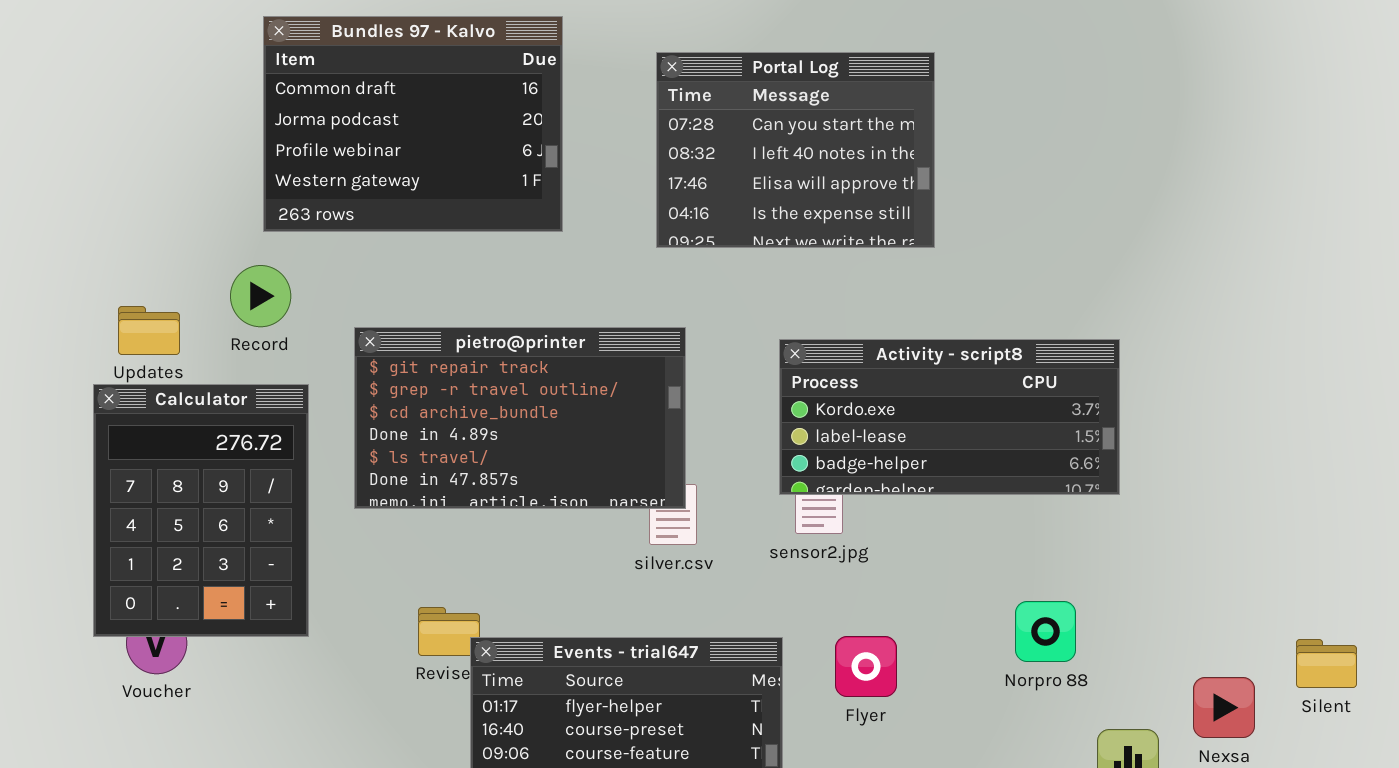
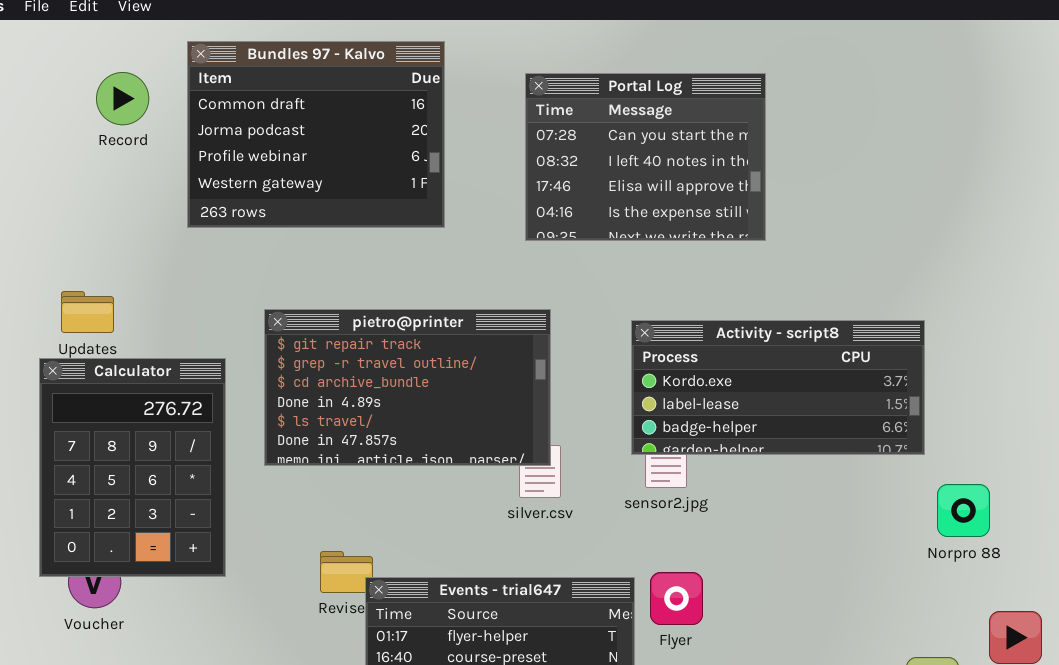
Record: [230,265,291,327] -> [96,72,149,125], moved
Norpro 88: [1015,601,1076,662] -> [937,484,990,537], moved
Flyer: [835,636,897,697] -> [650,572,703,625], moved

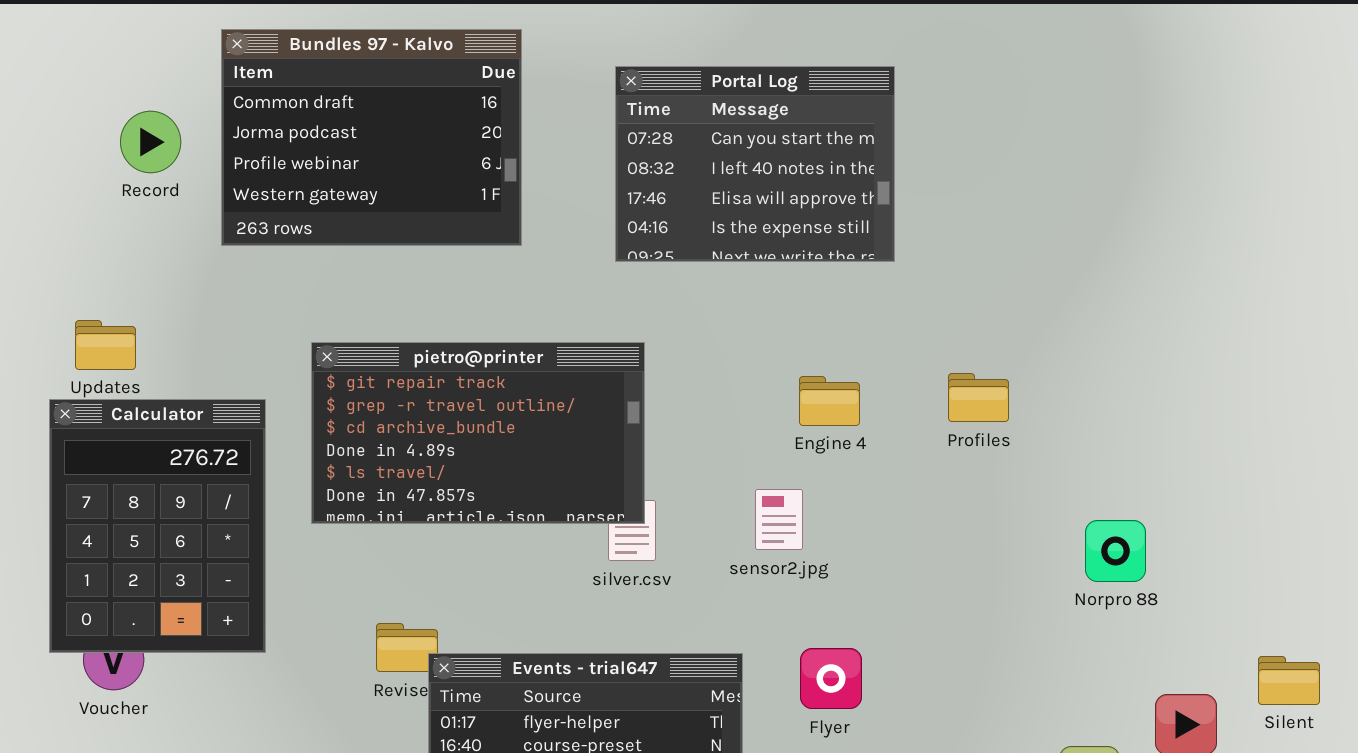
Record: [96,72,149,125] -> [120,111,181,173], moved
Activity - script8: [631,320,925,455] -> none, closed
Norpro 88: [937,484,990,537] -> [1085,520,1146,582], moved
Flyer: [650,572,703,625] -> [800,648,862,709], moved

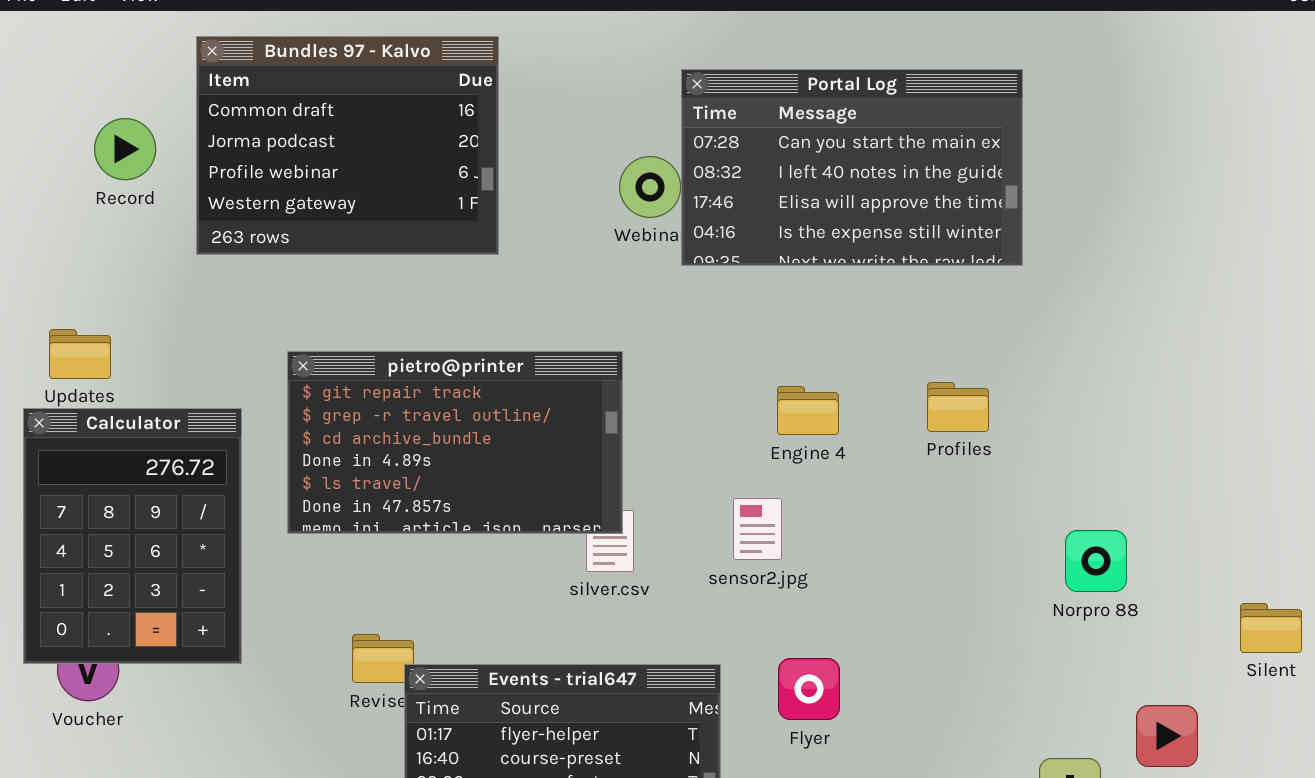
Portal Log: [615,66,895,262] -> [681,69,1023,266], moved, resized
Silent: [1258,656,1320,705] -> [1240,603,1302,653], moved

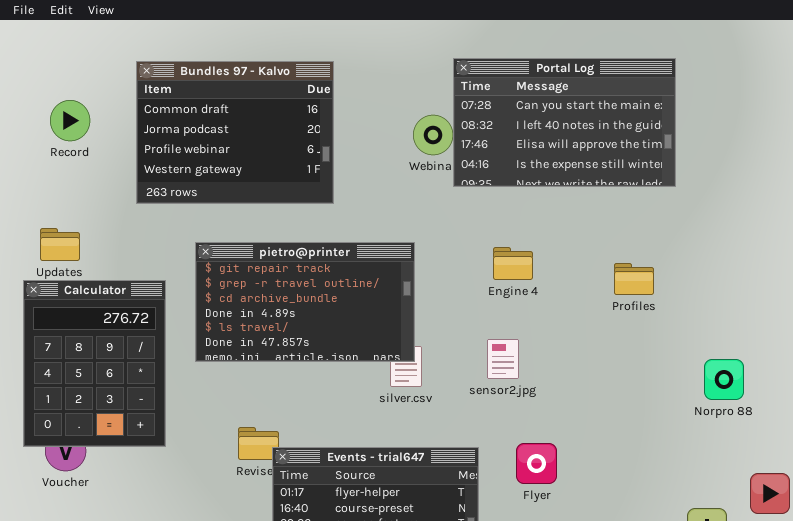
Bundles 97 - Kalvo: [196,36,499,255] -> [136,61,334,204], moved
Record: [94,118,156,180] -> [50,100,90,141], moved
Engine 4: [777,386,839,435] -> [493,247,533,280], moved

